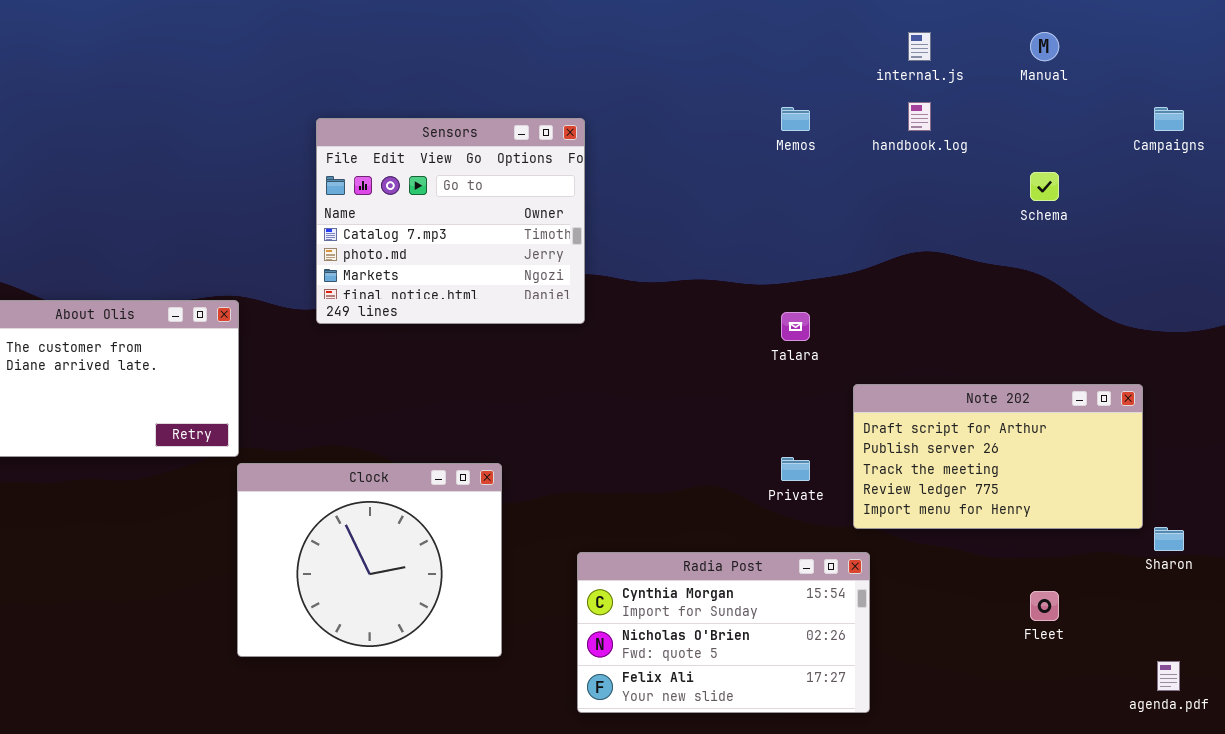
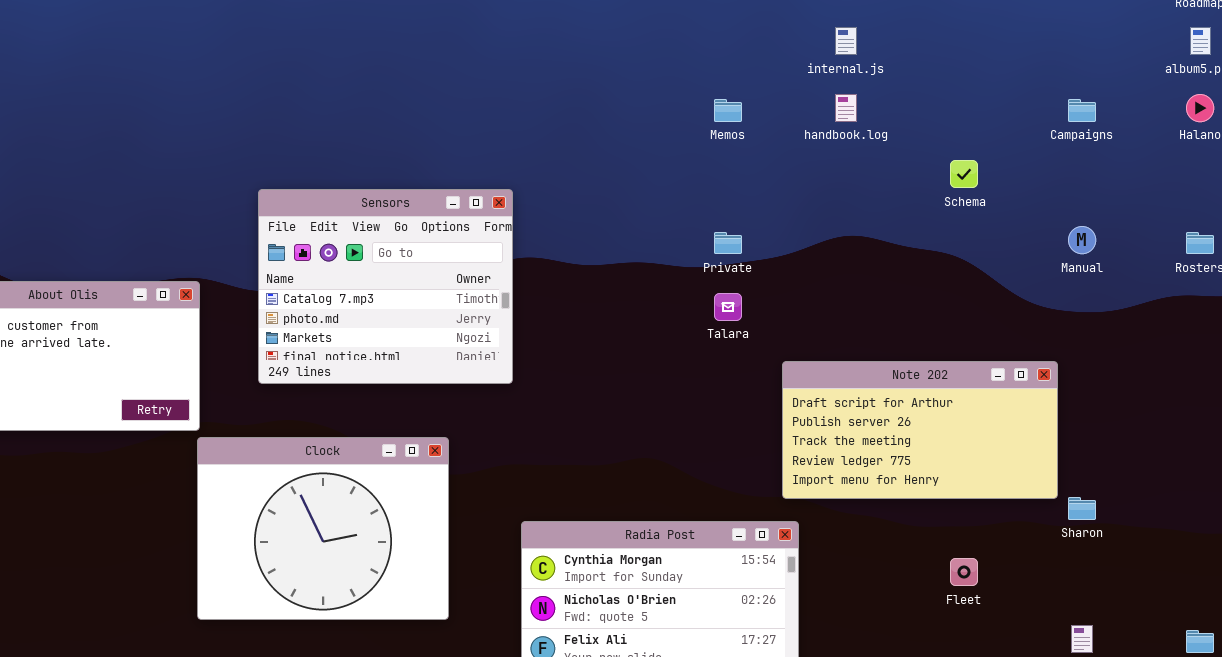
Manual: [1030,32,1059,61] -> [1068,226,1096,254], moved
Sensors: [316,118,585,324] -> [258,189,513,384], moved
Private: [781,457,810,481] -> [714,232,742,254], moved

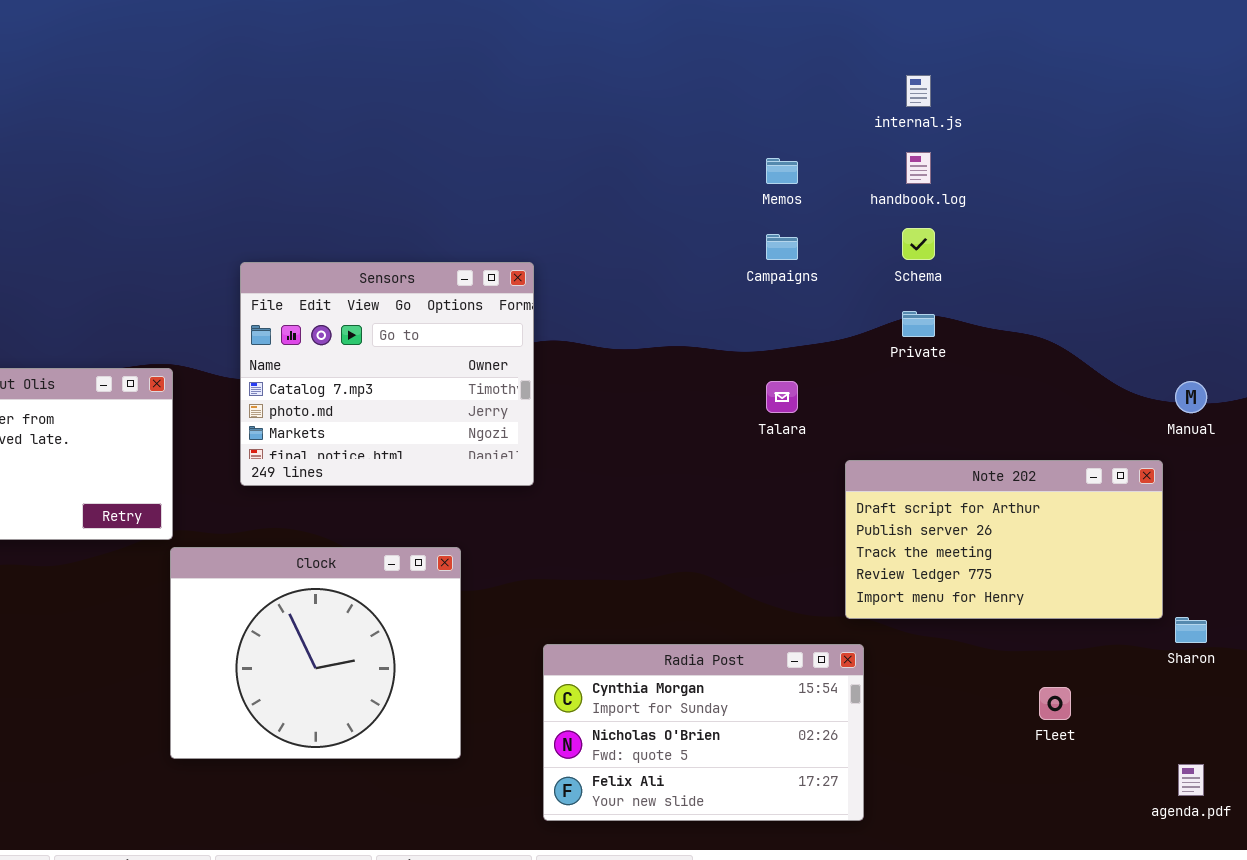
Campaigns: [1068,99,1096,122] -> [766,234,798,260], moved
Schema: [950,160,978,188] -> [902,228,935,260], moved
Manual: [1068,226,1096,254] -> [1175,381,1207,413], moved
Private: [714,232,742,254] -> [902,311,935,337], moved

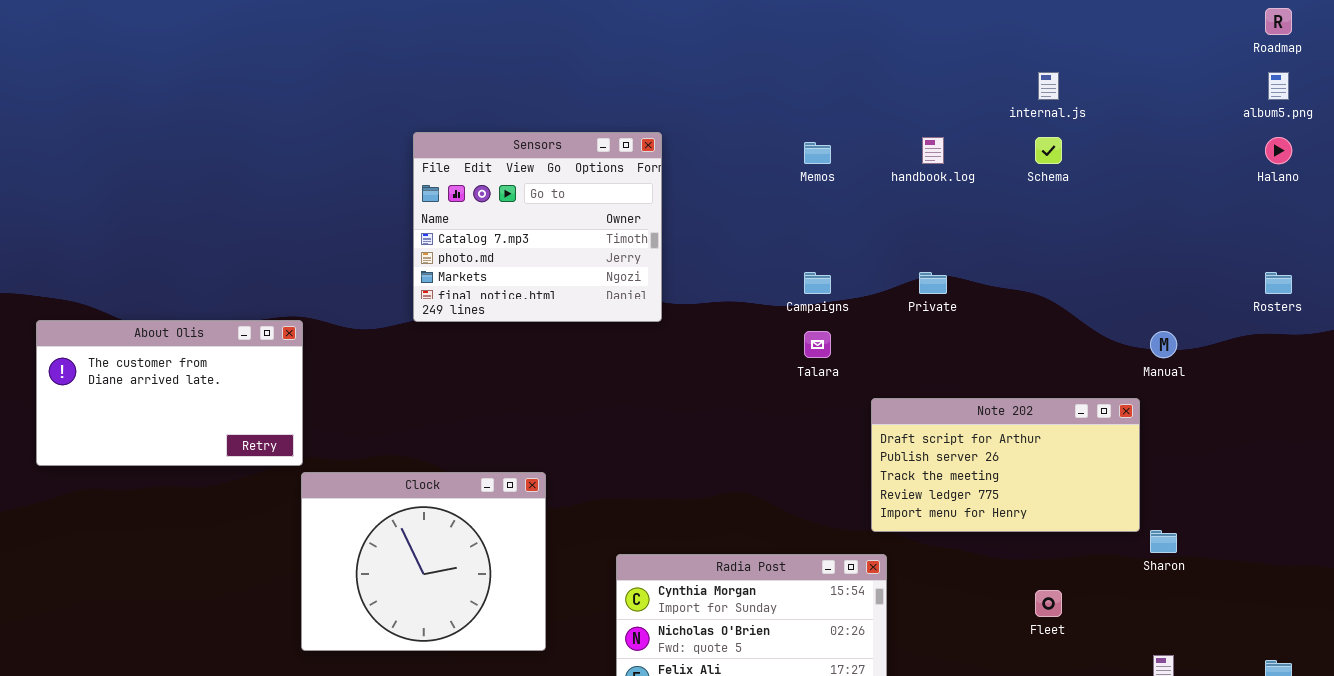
internal.js: [906,75,931,107] -> [1038,72,1059,100], moved
Schema: [902,228,935,260] -> [1035,137,1062,164], moved
Campaigns: [766,234,798,260] -> [804,272,831,294], moved
Sensors: [240,262,534,486] -> [413,132,662,322], moved

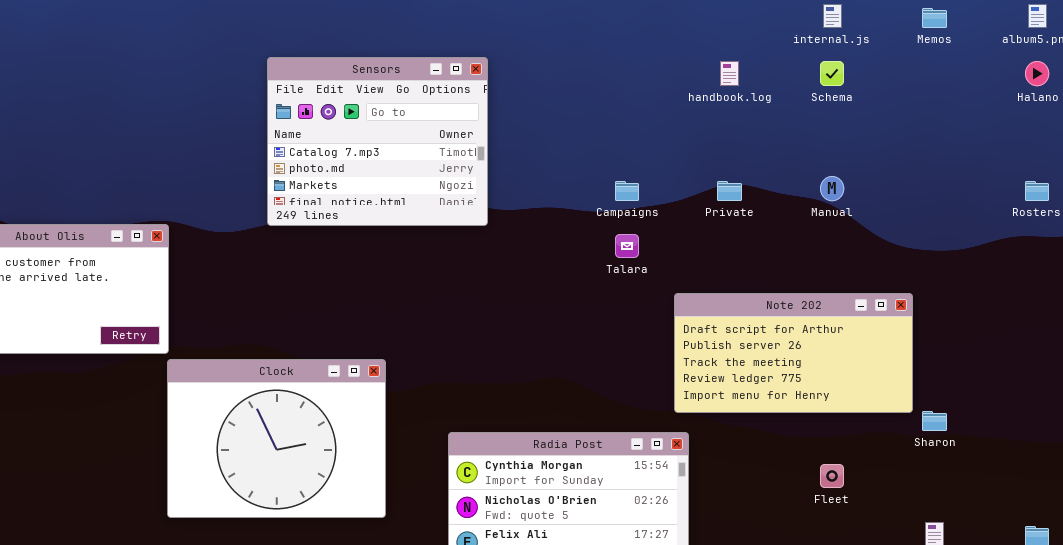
Memos: [804,142,831,164] -> [922,8,947,28], moved
Manual: [1150,331,1177,358] -> [820,176,844,201], moved

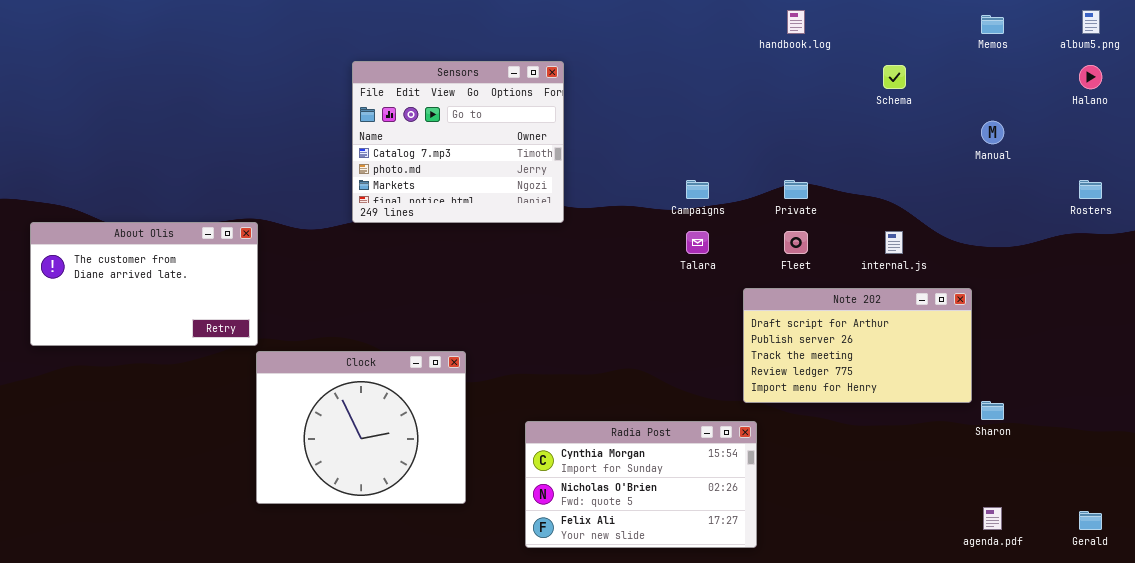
internal.js: [823,4,842,28] -> [885,231,903,254], moved
handbook.log: [720,61,739,86] -> [787,10,805,34], moved
Manual: [820,176,844,201] -> [981,121,1004,144], moved
Fleet: [820,464,844,488] -> [784,231,808,254], moved

